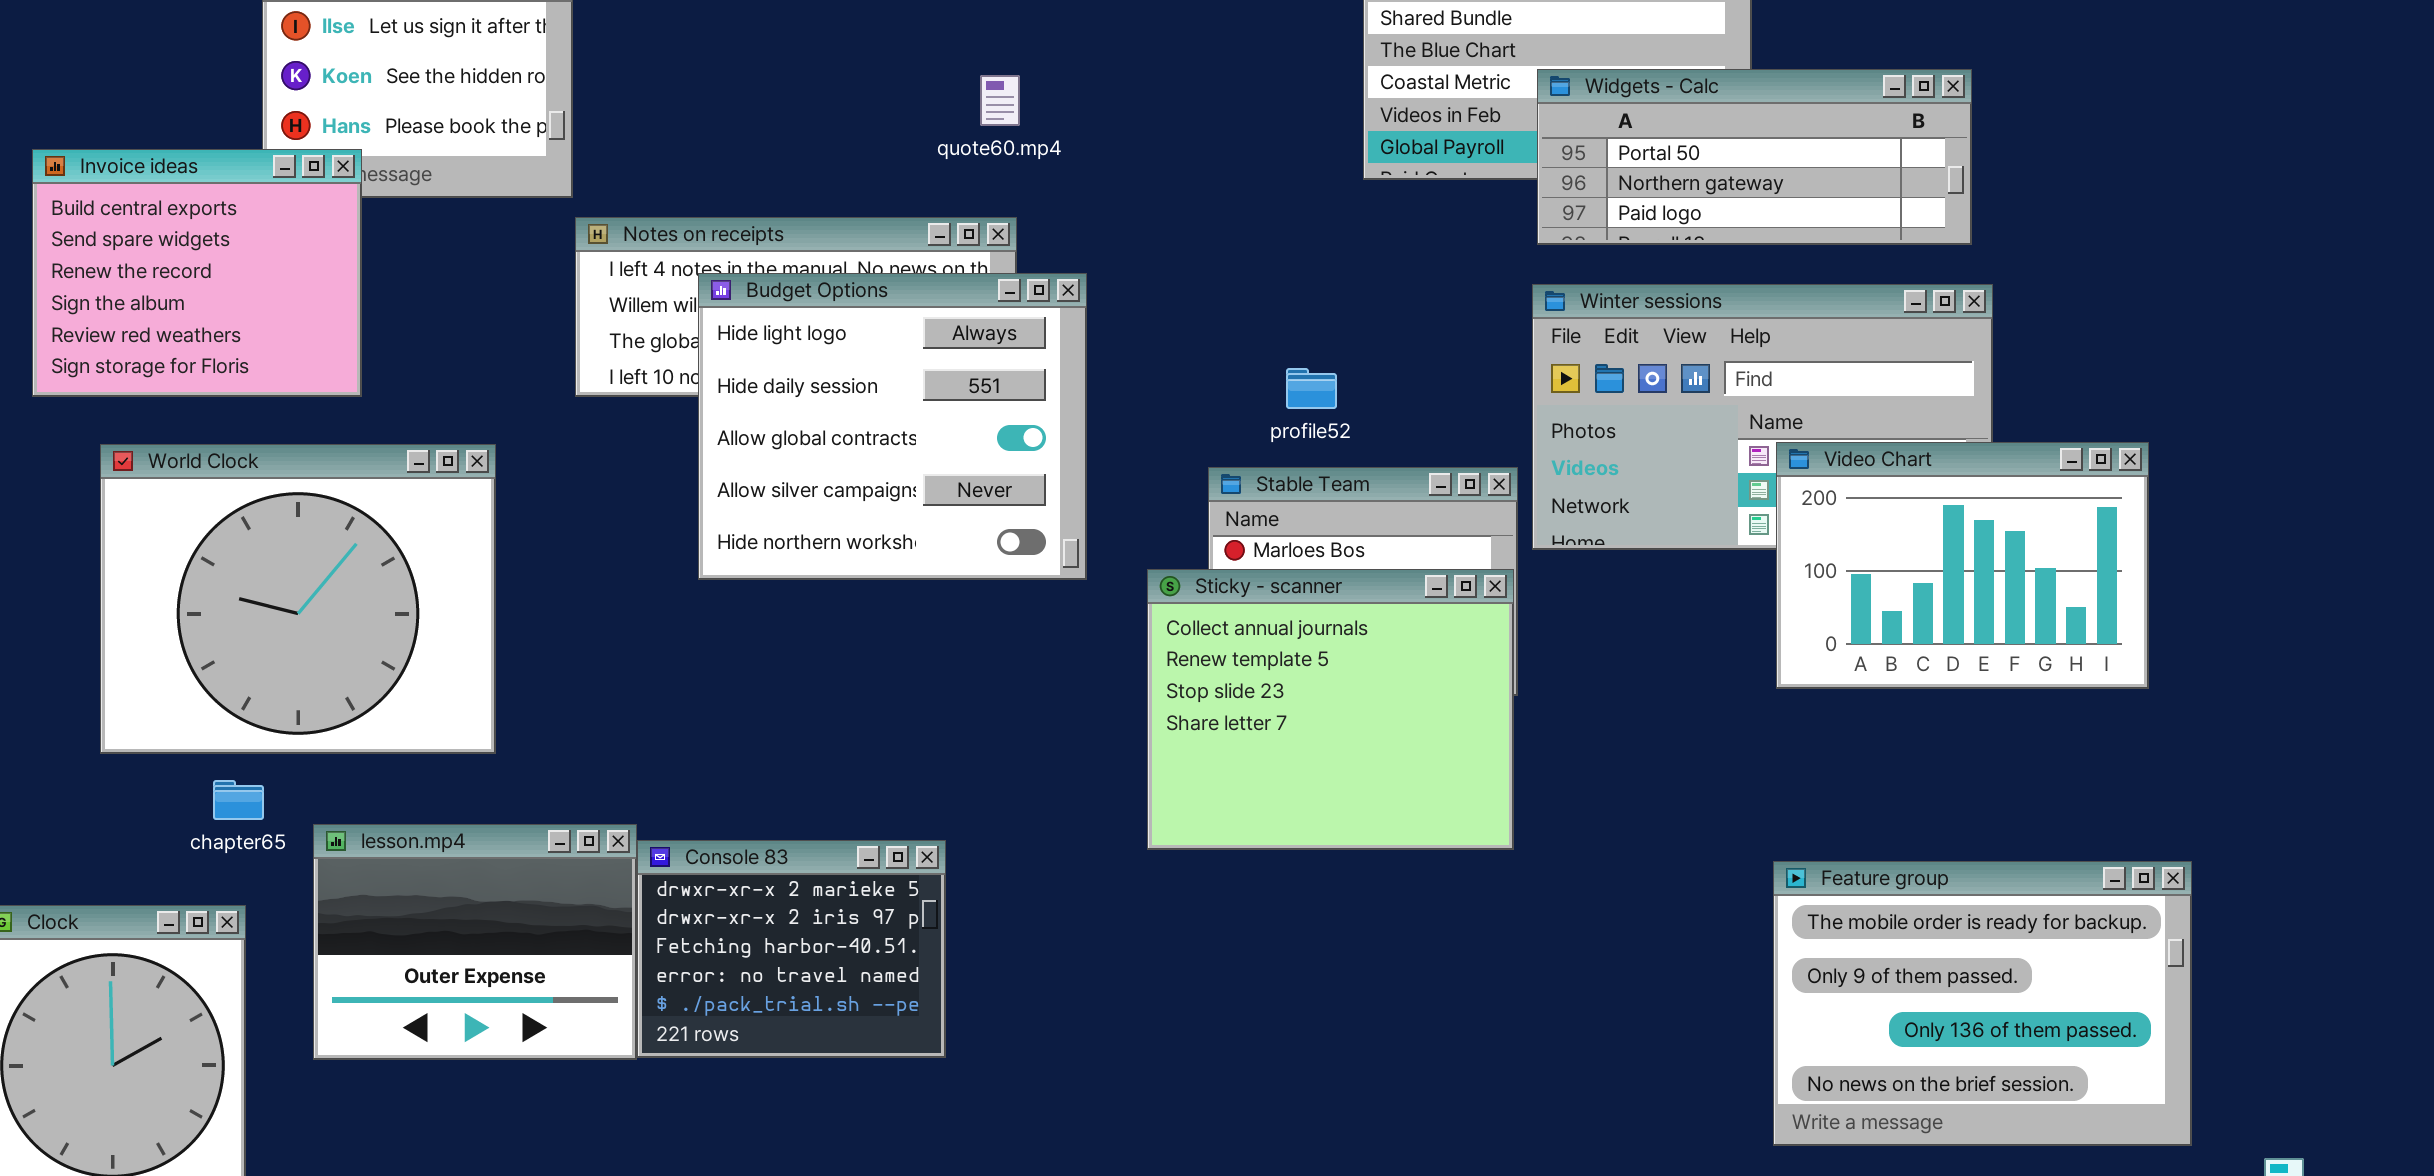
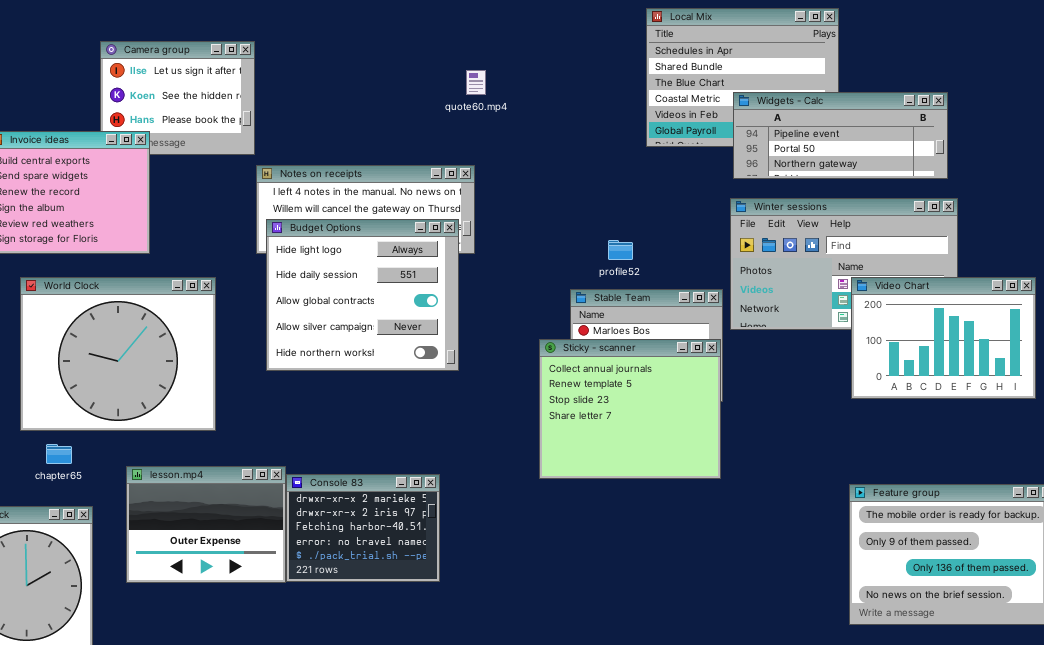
Widgets - Calc: [1537,69,1972,245] -> [733,92,948,179], scrolled up 1 row
quote60.mp4: [980,75,1020,126] -> [466,70,486,95], moved
Budget Options: [698,273,1087,580] -> [266,219,459,371], moved
chapter65: [213,780,264,820] -> [46,444,72,464], moved

